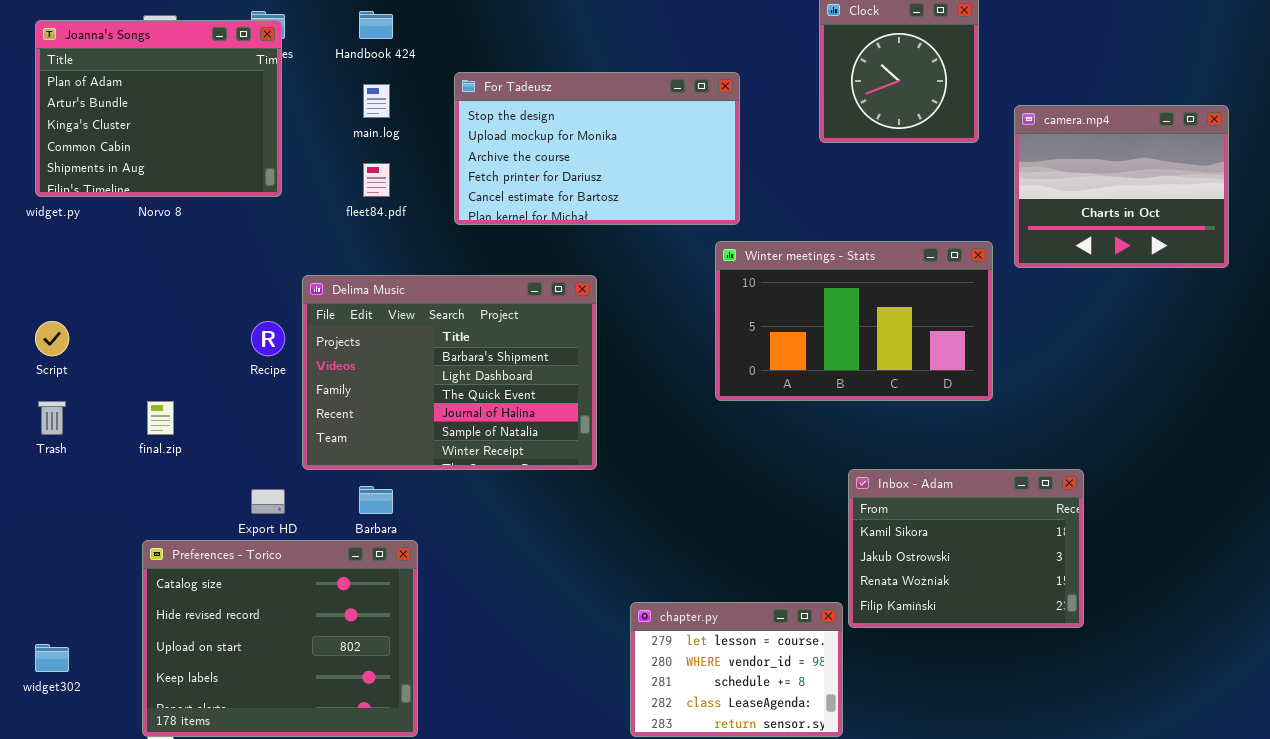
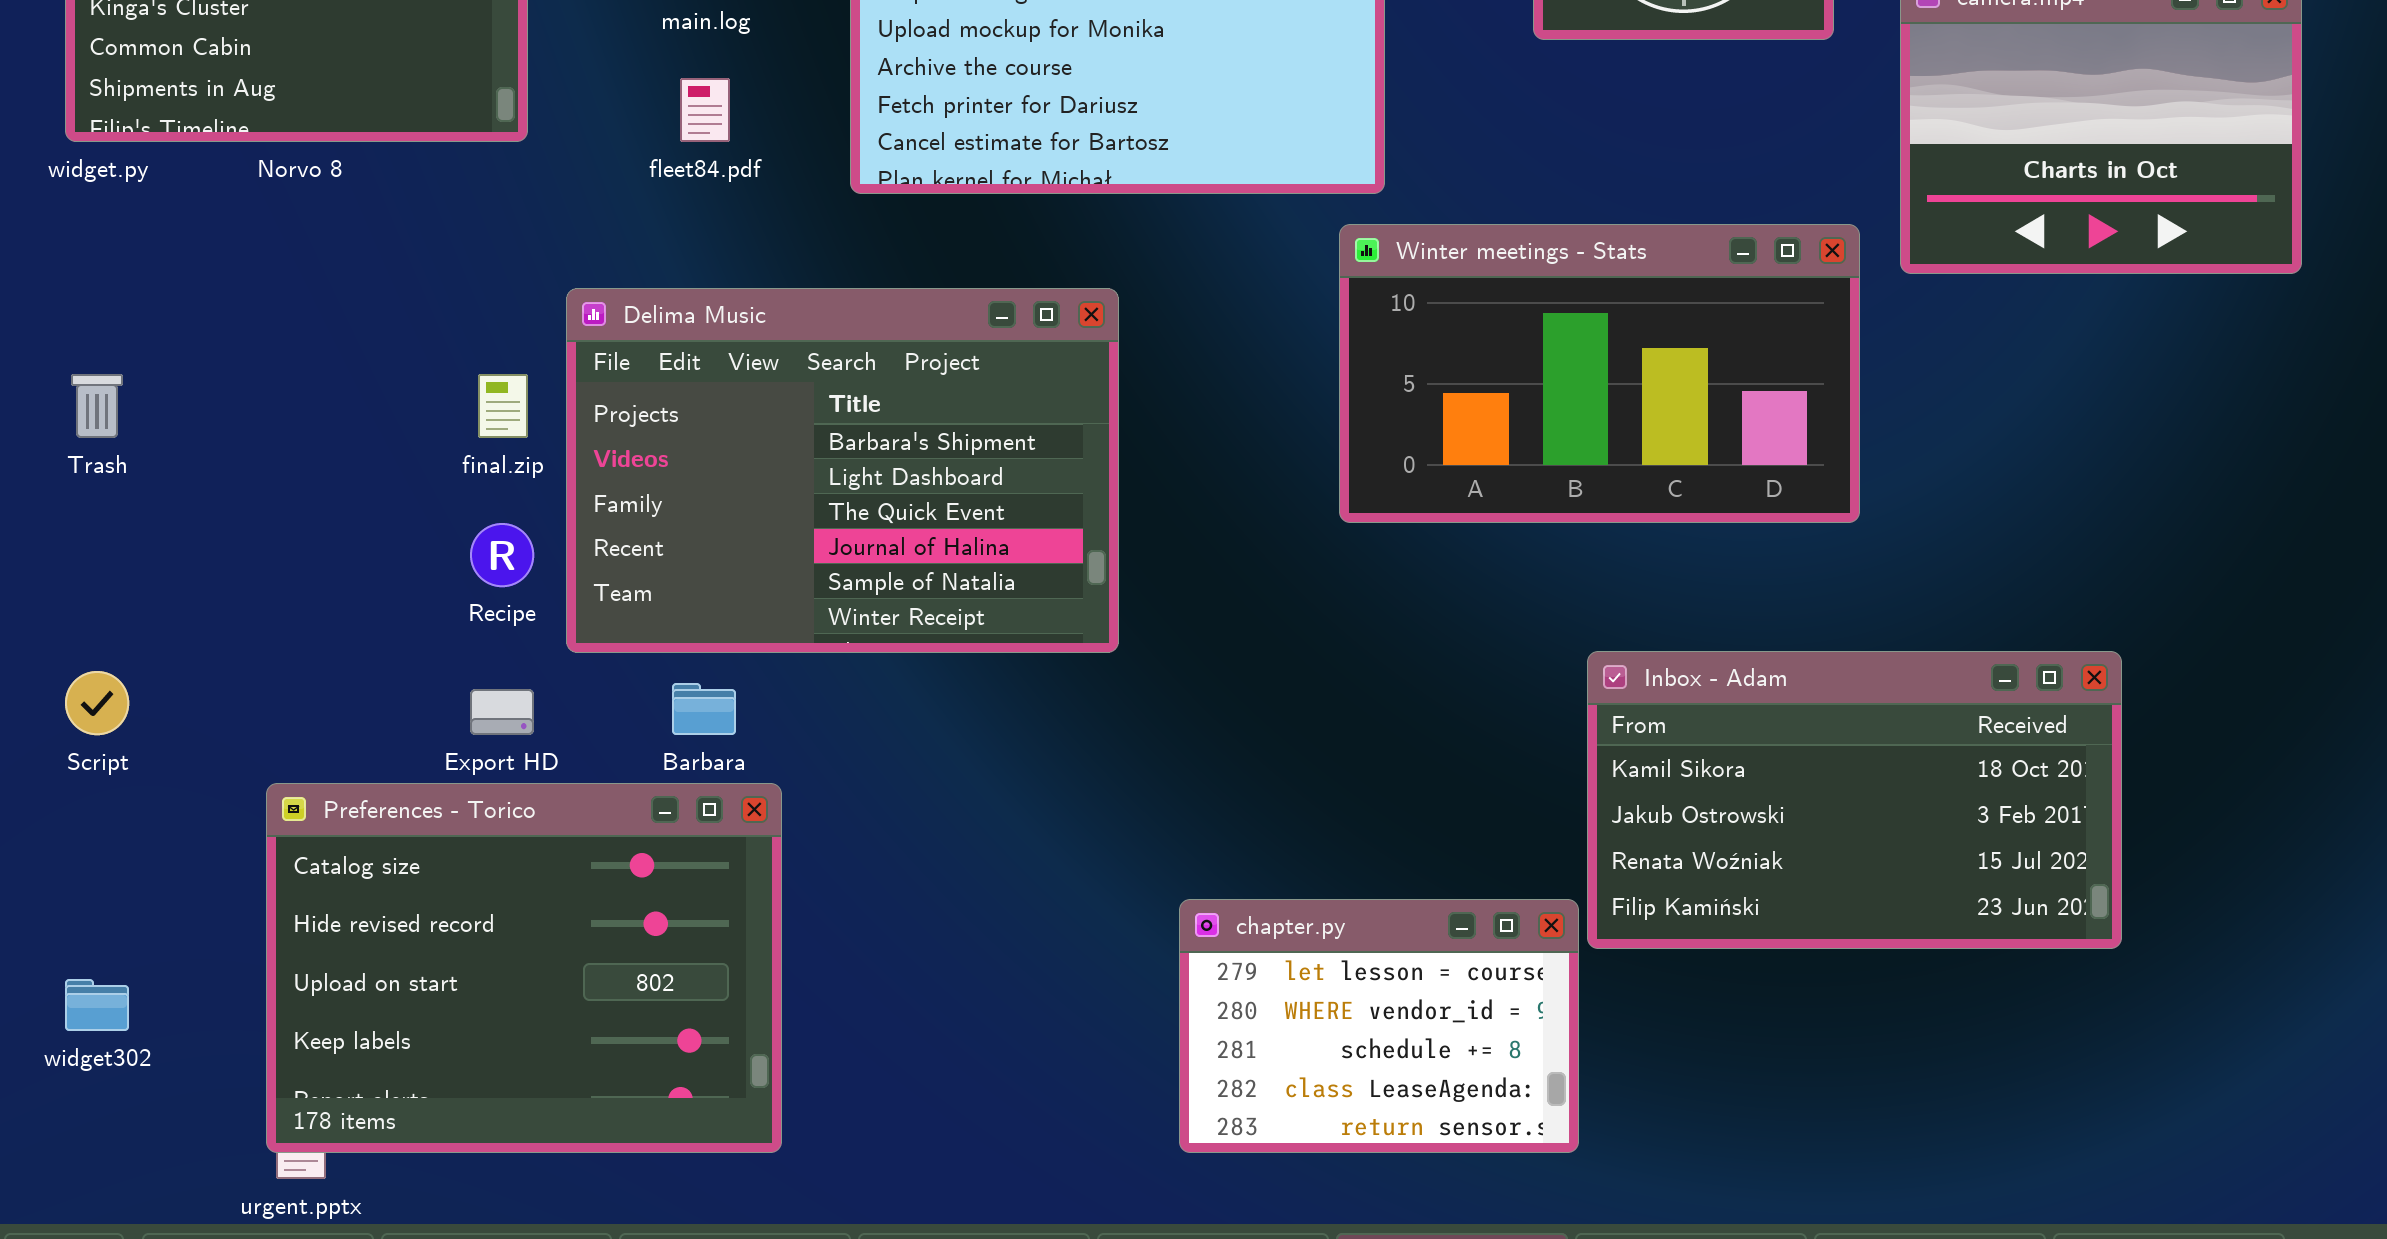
Script: [35,321,69,356] -> [65,671,129,735], moved
Recipe: [251,321,285,356] -> [470,523,534,587], moved
Trash: [38,401,66,435] -> [71,374,123,438], moved
final.zip: [147,401,174,435] -> [478,374,528,438], moved
Inbox - Adam: [848,469,1084,628] -> [1587,651,2122,949], resized

